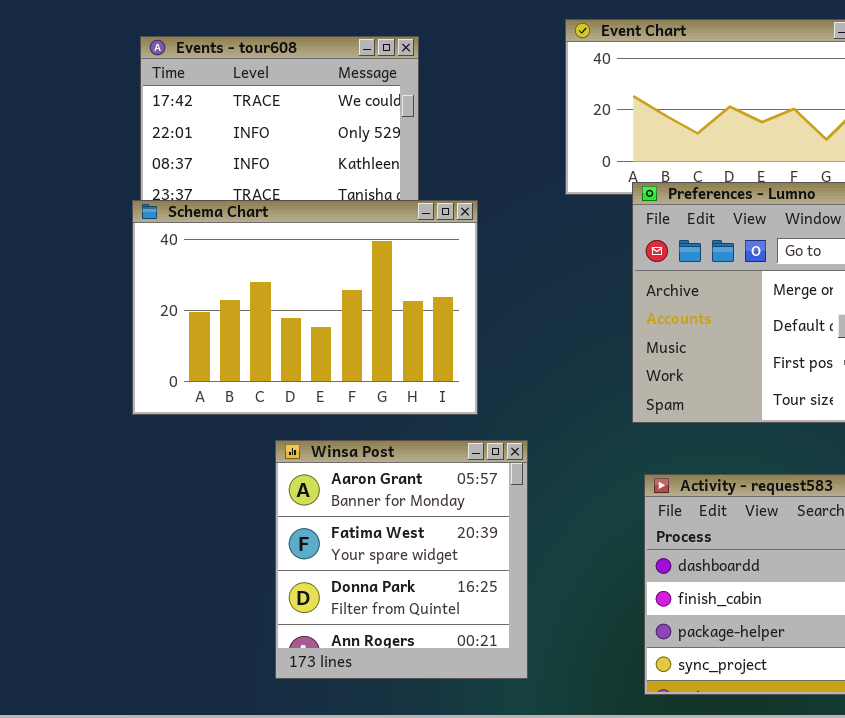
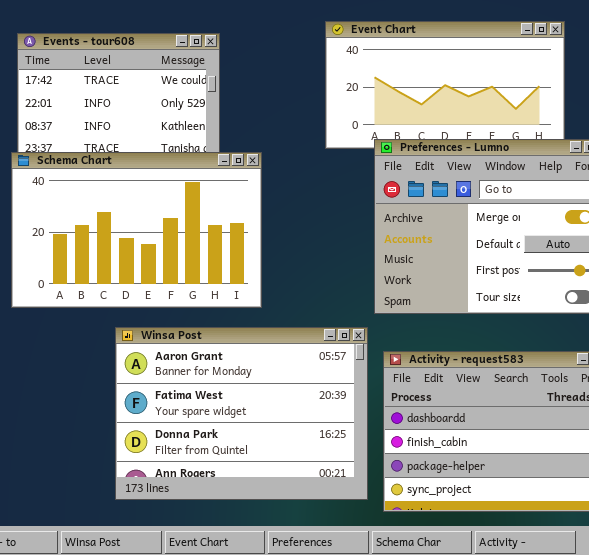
Winsa Post: [275,440,528,679] -> [115,327,368,500], resized

